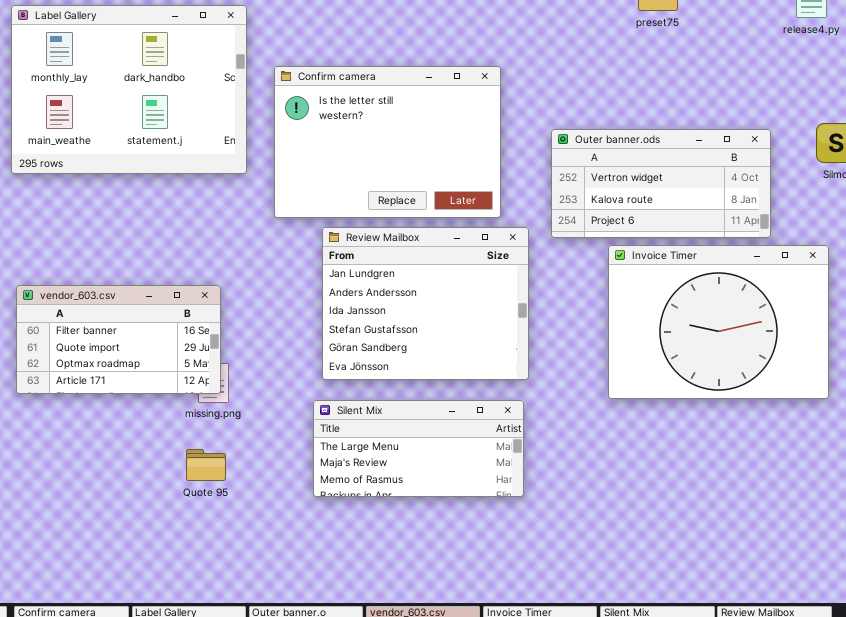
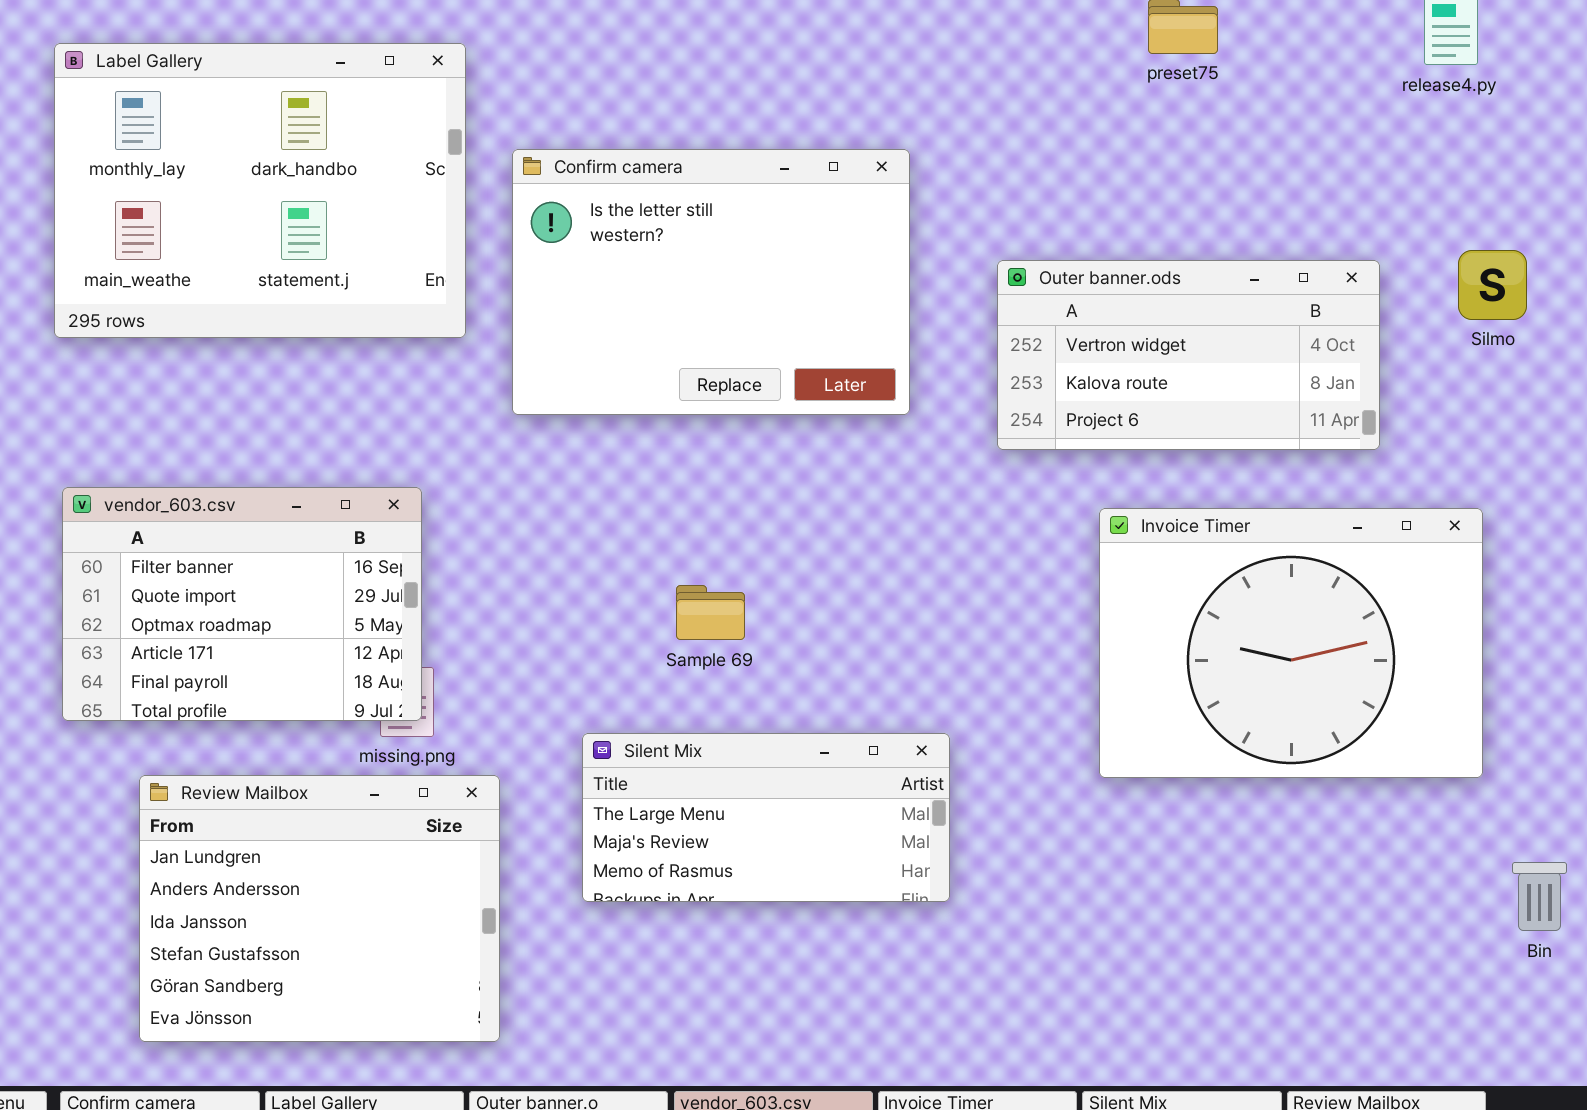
Review Mailbox: [322,227,529,380] -> [139,775,500,1042], moved
Invoice Timer: [608,245,829,399] -> [1099,508,1483,778], moved
vendor_603.csv: [16,285,221,394] -> [62,487,422,721], resized

